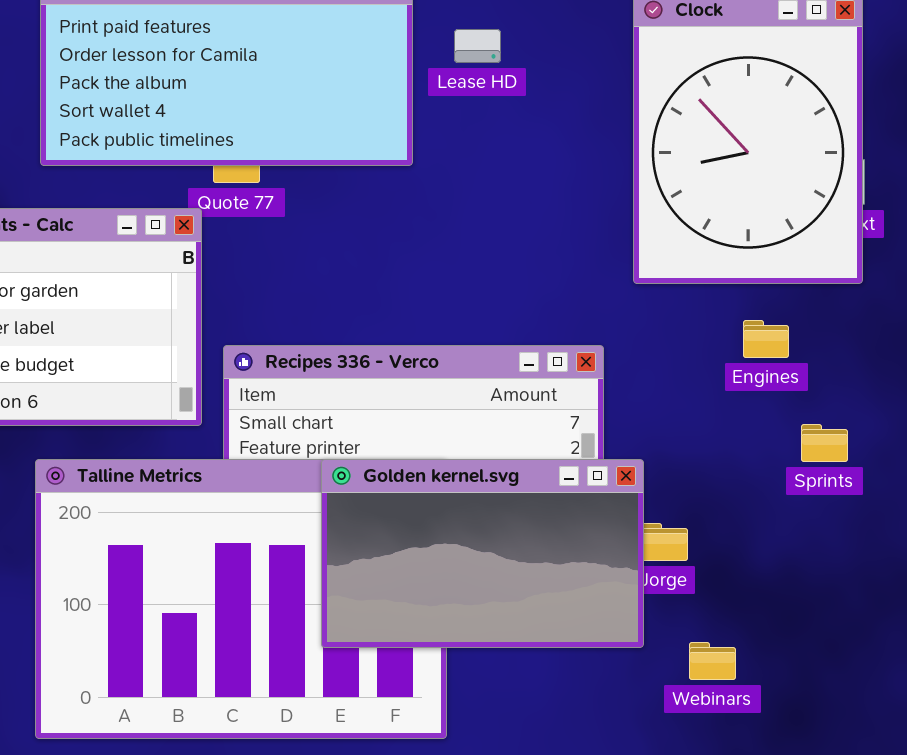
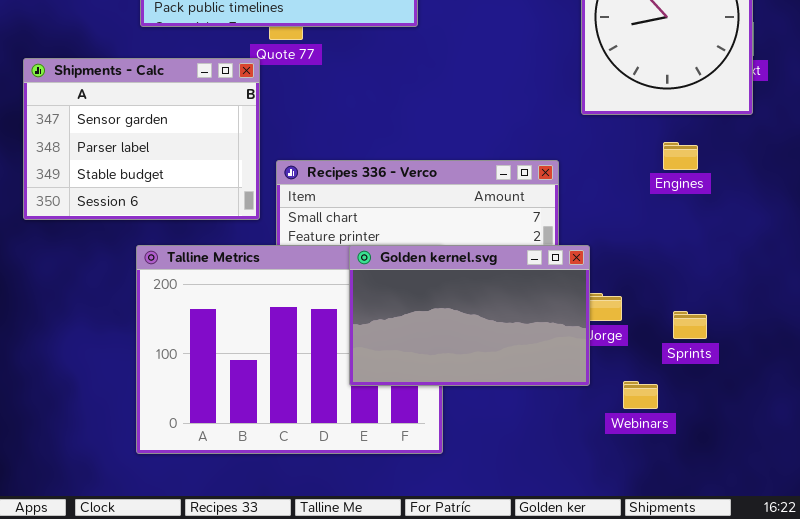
Sprints: [801,424,848,462] -> [673,311,707,339], moved

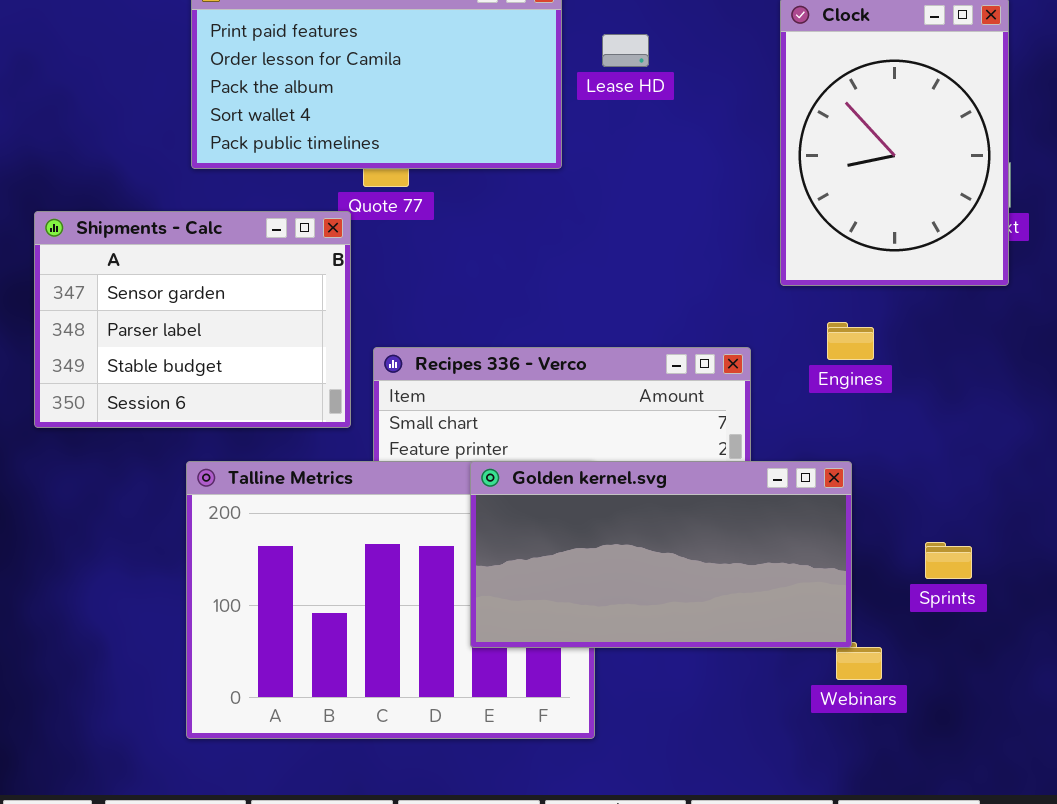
Engines: [663,142,698,170] -> [827,322,874,360], moved
Golden kernel.svg: [349,245,590,386] -> [470,461,852,648], resized
Sprints: [673,311,707,339] -> [925,542,972,579], moved

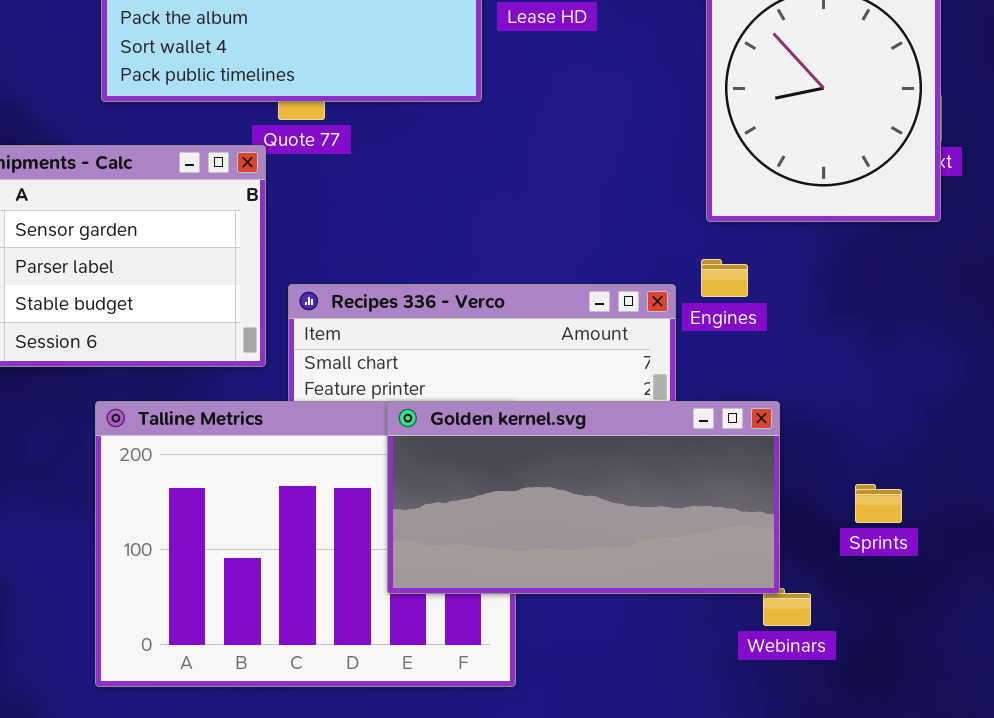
Engines: [827,322,874,360] -> [701,259,748,297], moved

